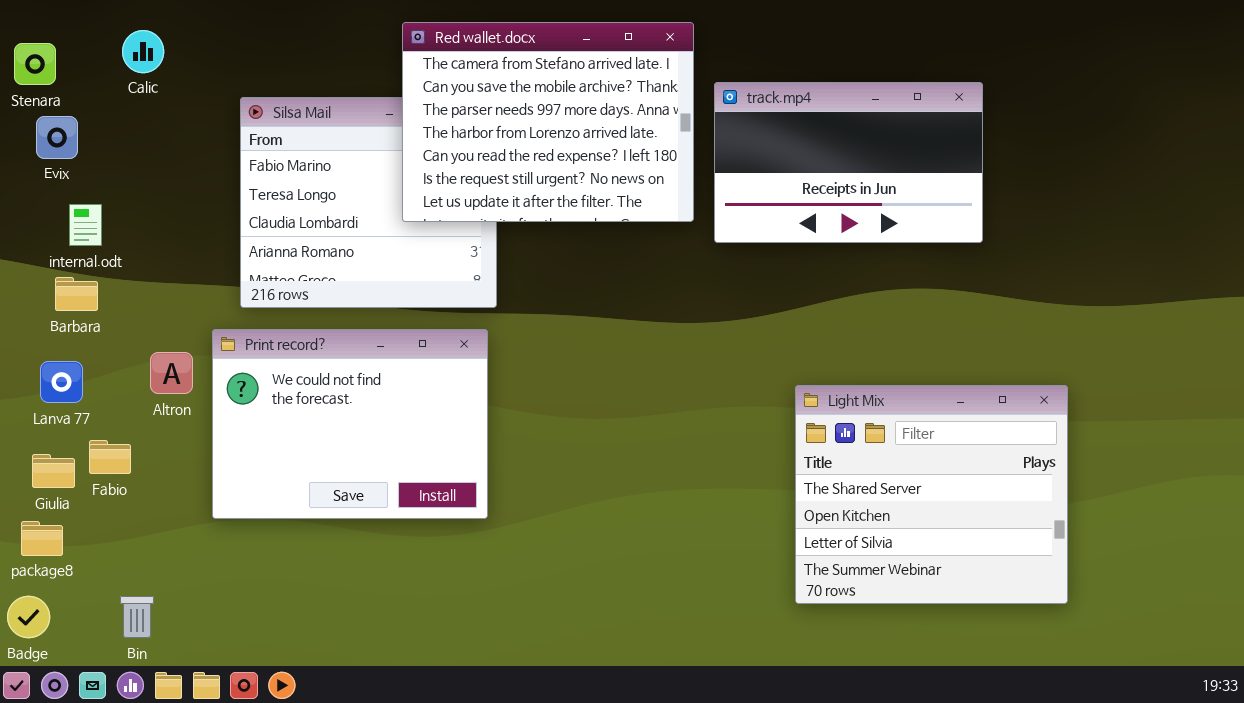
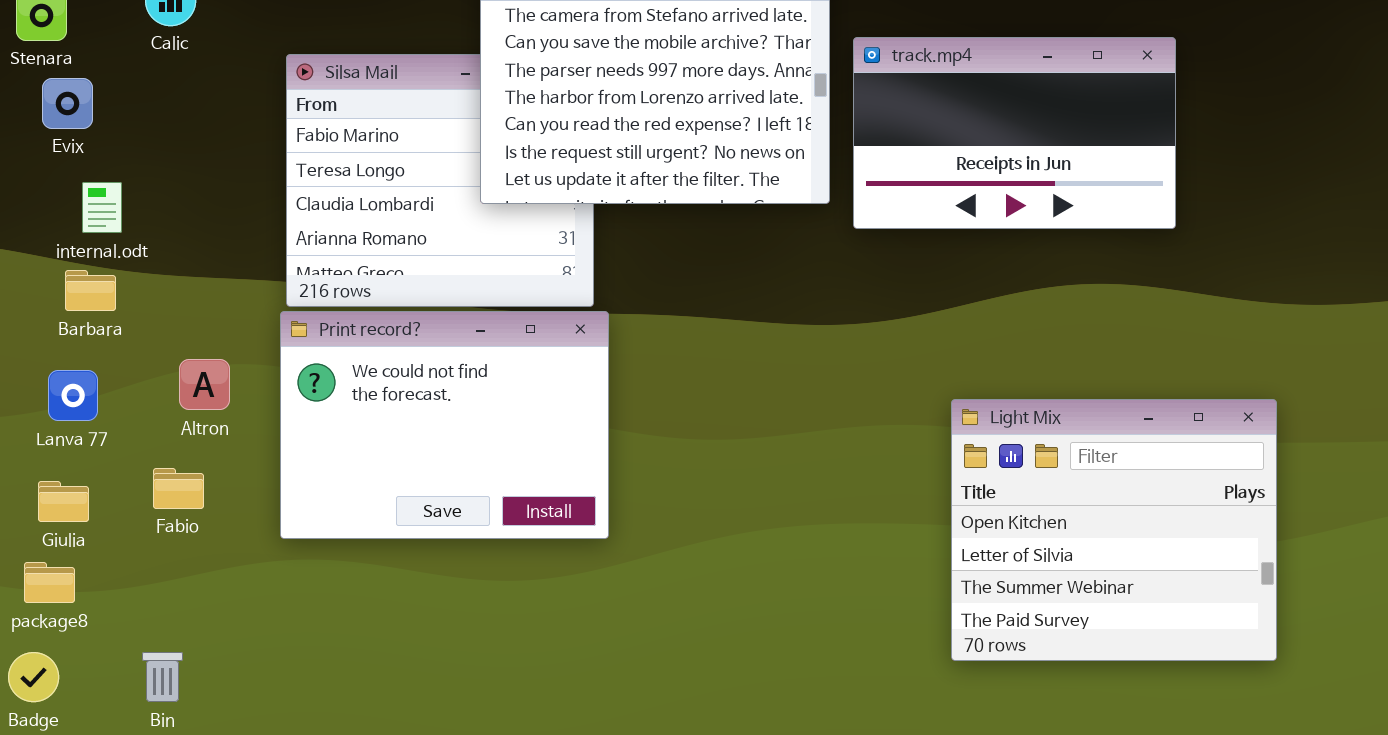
Print record?: [212,329,488,519] -> [280,311,609,539], moved
Light Mix: [795,385,1068,604] -> [951,399,1277,661], scrolled down 1 row
Fabio: [89,440,131,474] -> [153,468,204,509], moved

